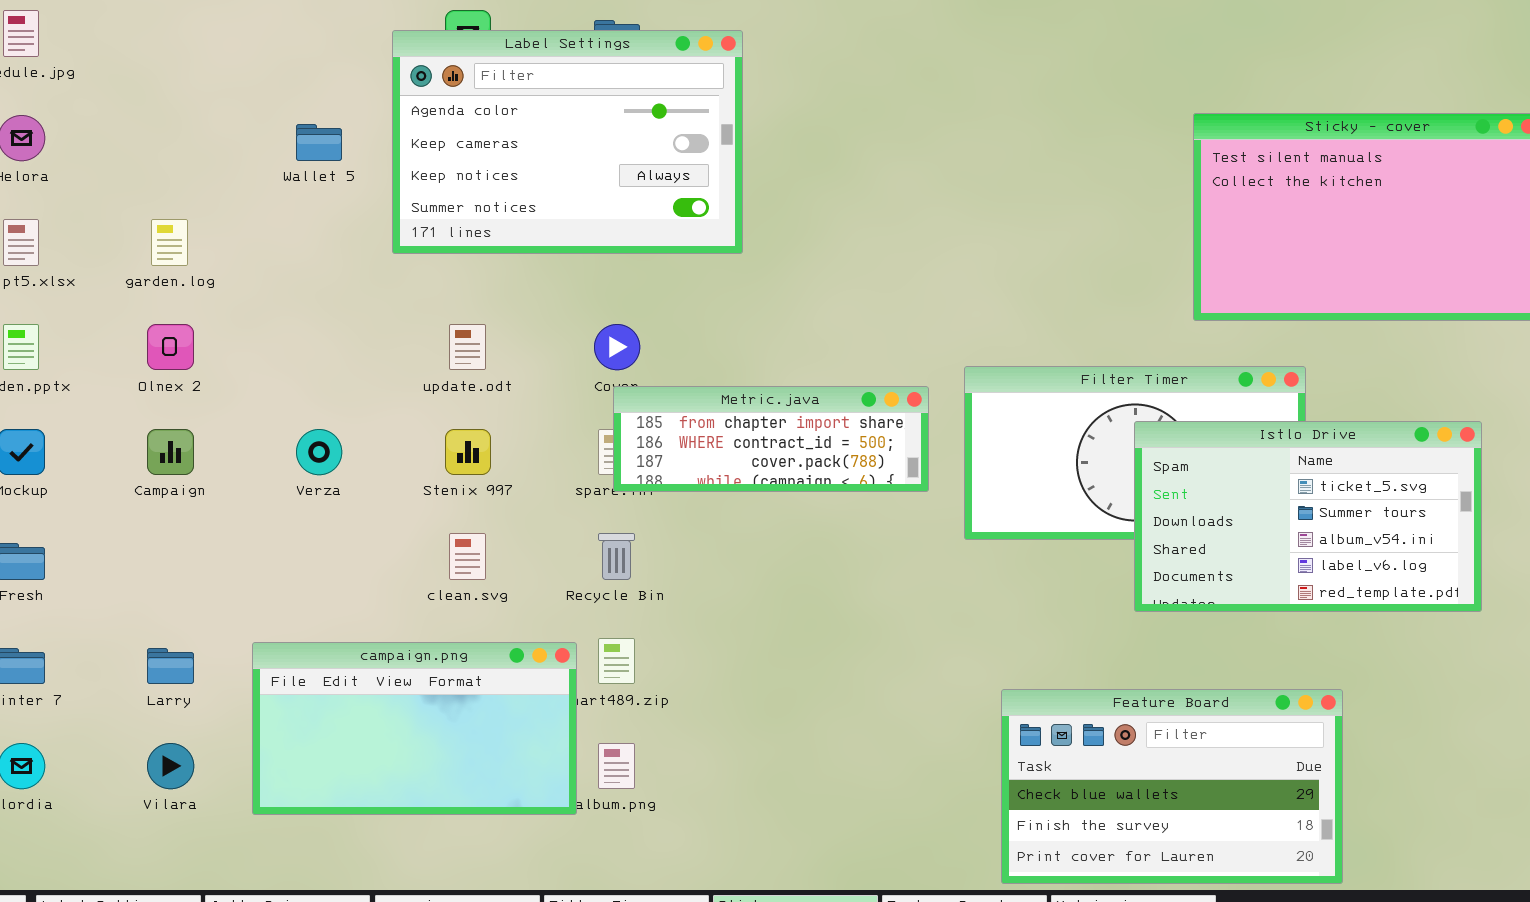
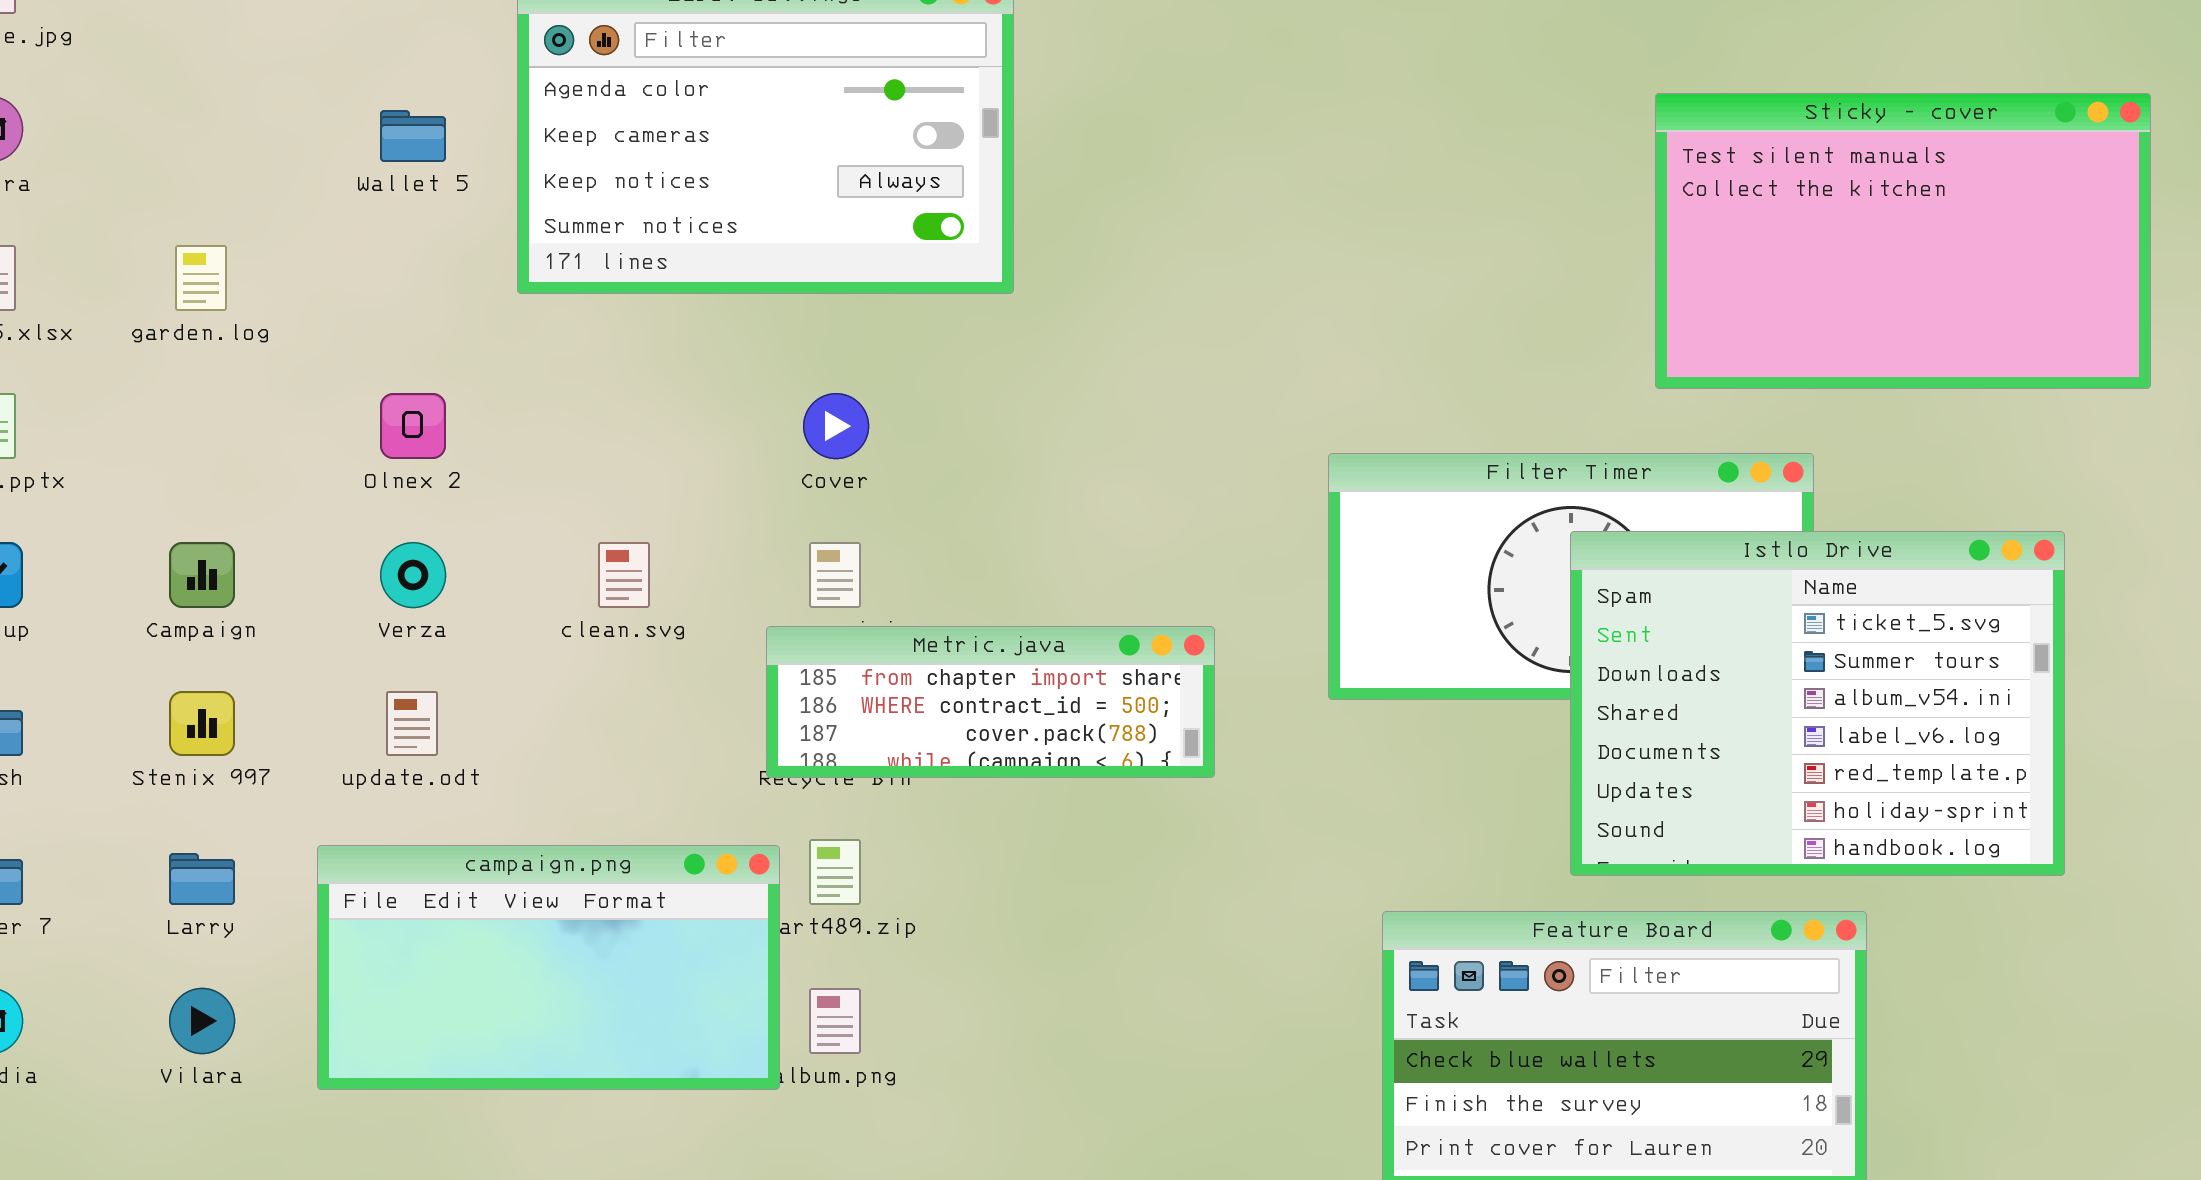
Olnex 2: [147,324,194,370] -> [380,393,446,459], moved
update.odt: [449,324,486,370] -> [386,691,438,756], moved
Metric.java: [613,386,929,492] -> [766,626,1215,778], moved
Istlo Drive: [1134,421,1482,612] -> [1570,531,2065,876], resized
Stenix 997: [445,429,491,475] -> [169,691,235,756], moved
clean.svg: [449,533,486,580] -> [598,542,650,608], moved

